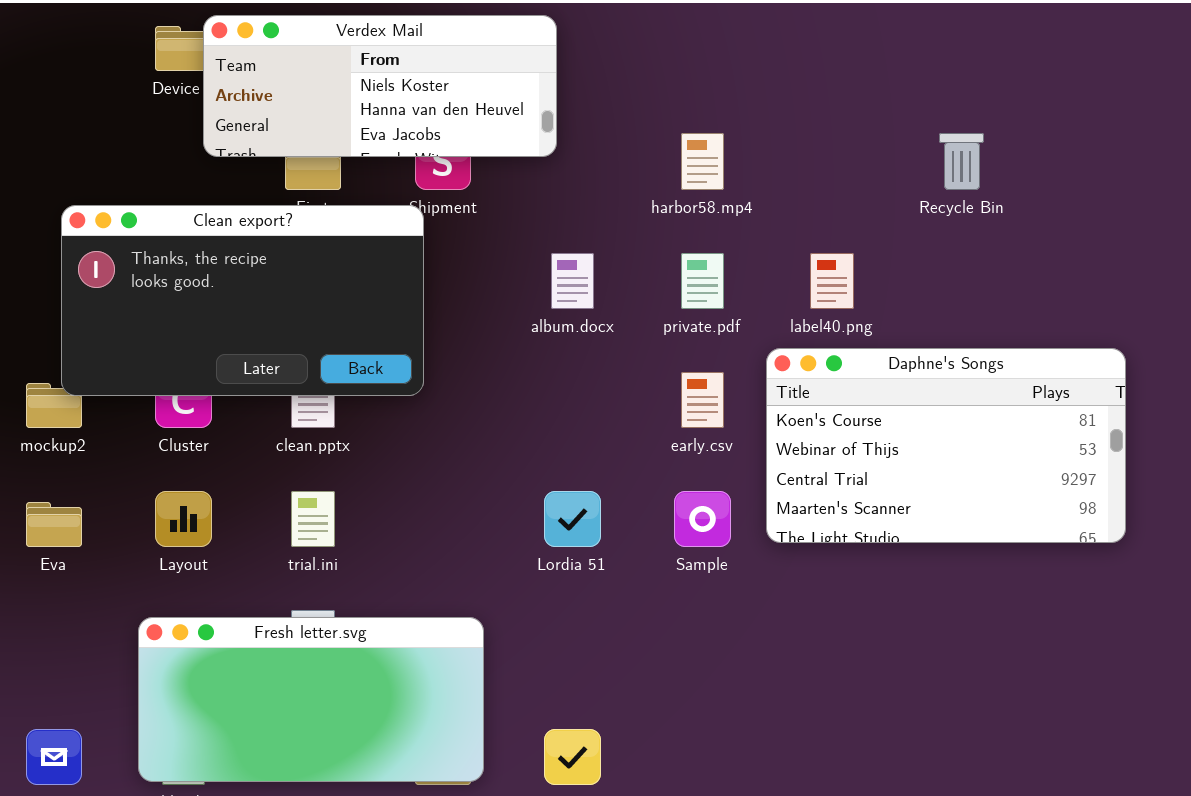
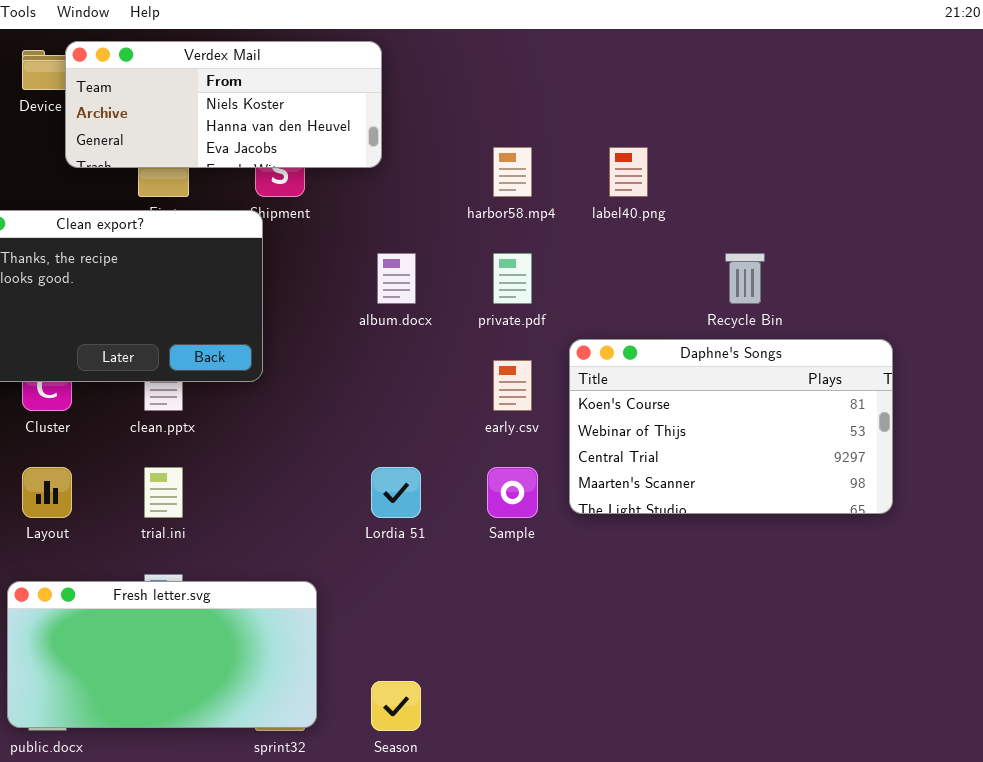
Recycle Bin: [939,133,984,190] -> [725,253,765,304], moved
label40.png: [810,253,854,309] -> [609,147,648,197], moved

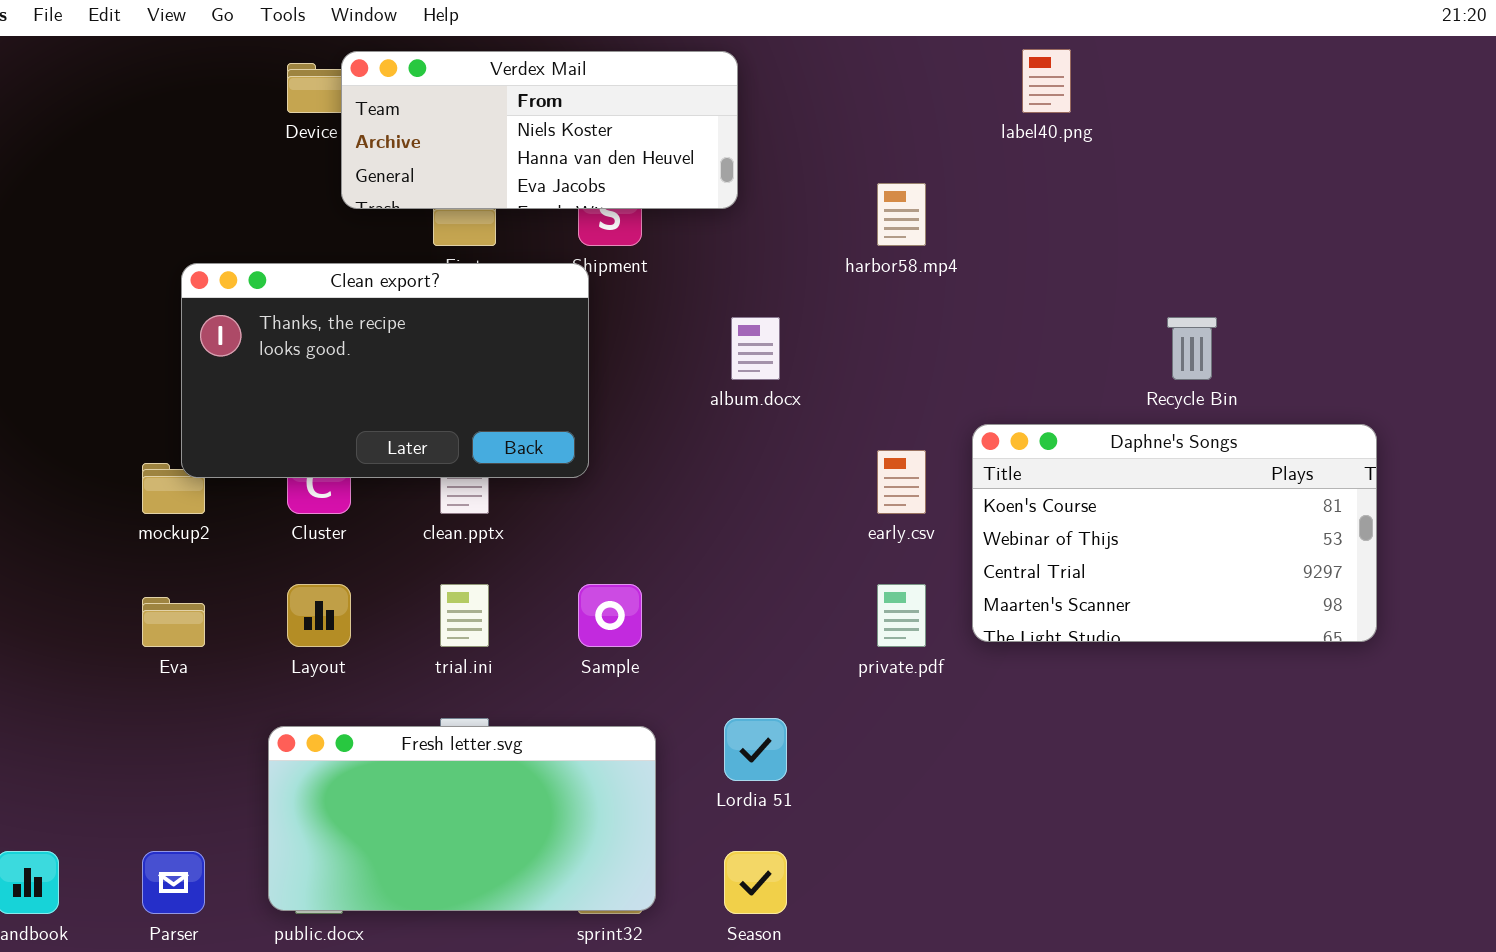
label40.png: [609,147,648,197] -> [1022,49,1071,113], moved
private.pdf: [493,253,532,304] -> [877,584,926,647], moved
Lordia 51: [371,467,421,518] -> [724,718,787,781], moved
Sample: [487,467,538,518] -> [578,584,642,647], moved

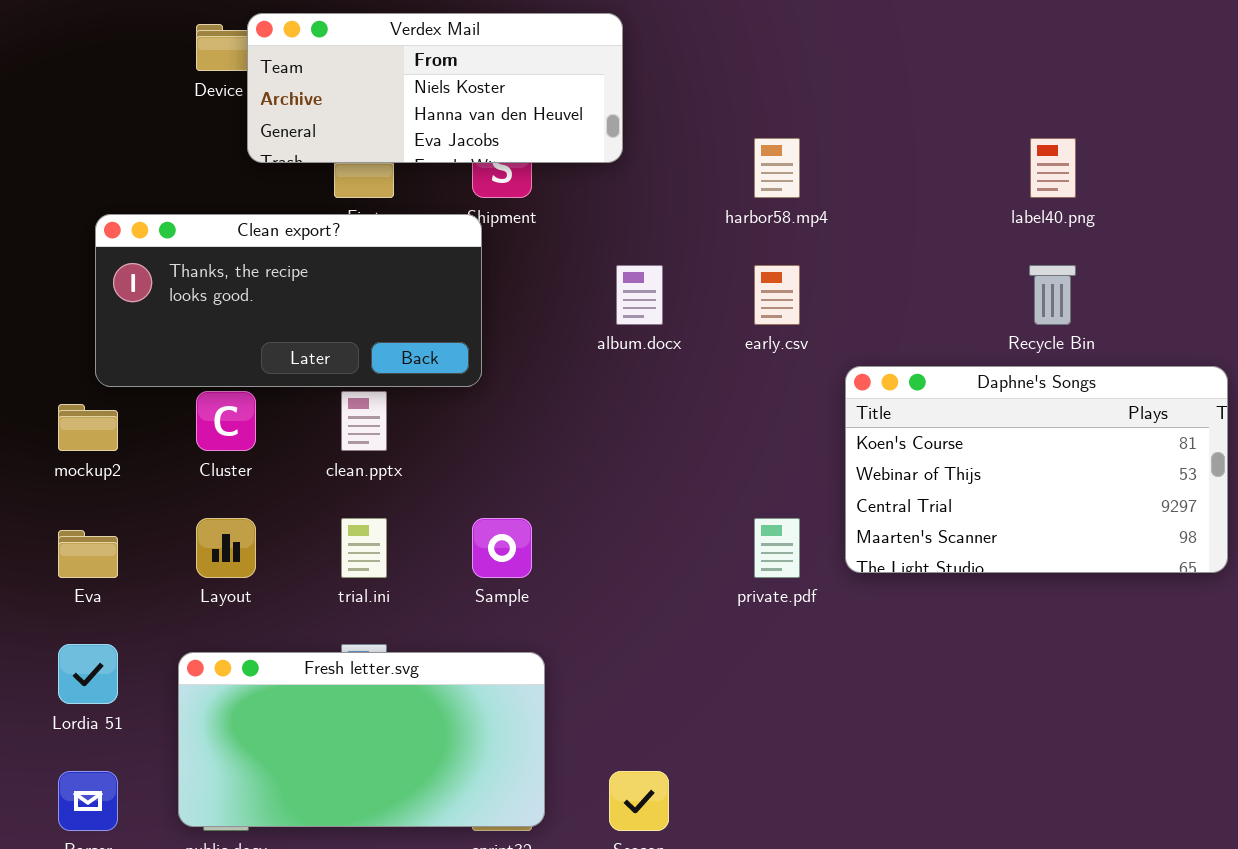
label40.png: [1022,49,1071,113] -> [1030,138,1076,198], moved
Clean export?: [181,263,589,478] -> [95,214,482,387], resized
early.csv: [877,450,926,514] -> [754,265,800,325], moved
Lordia 51: [724,718,787,781] -> [58,644,118,704], moved

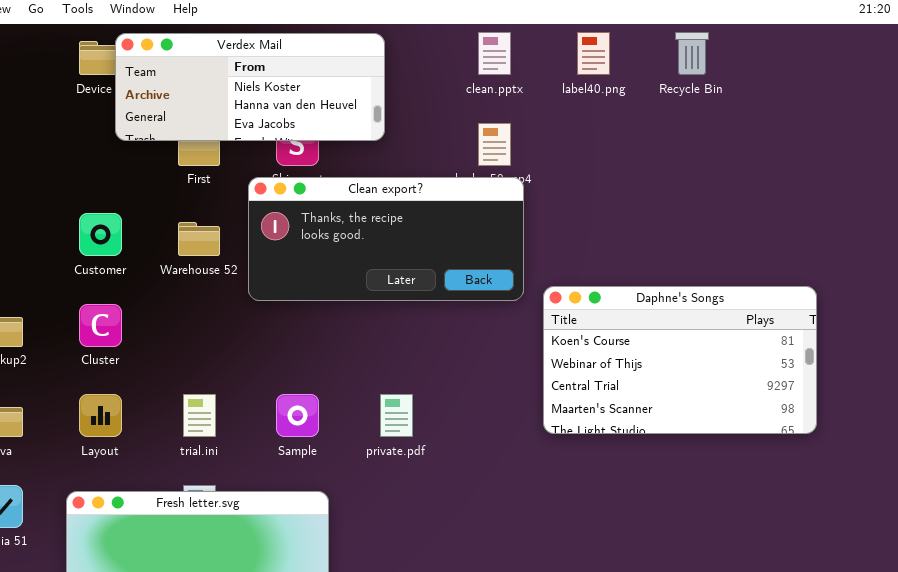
label40.png: [1030,138,1076,198] -> [577,32,610,75], moved
Clean export?: [95,214,482,387] -> [248,177,524,301], moved
Recycle Bin: [1029,265,1076,325] -> [675,32,709,75], moved
clean.pptx: [341,391,387,451] -> [478,32,511,75], moved
private.pdf: [754,518,800,578] -> [380,394,413,437], moved

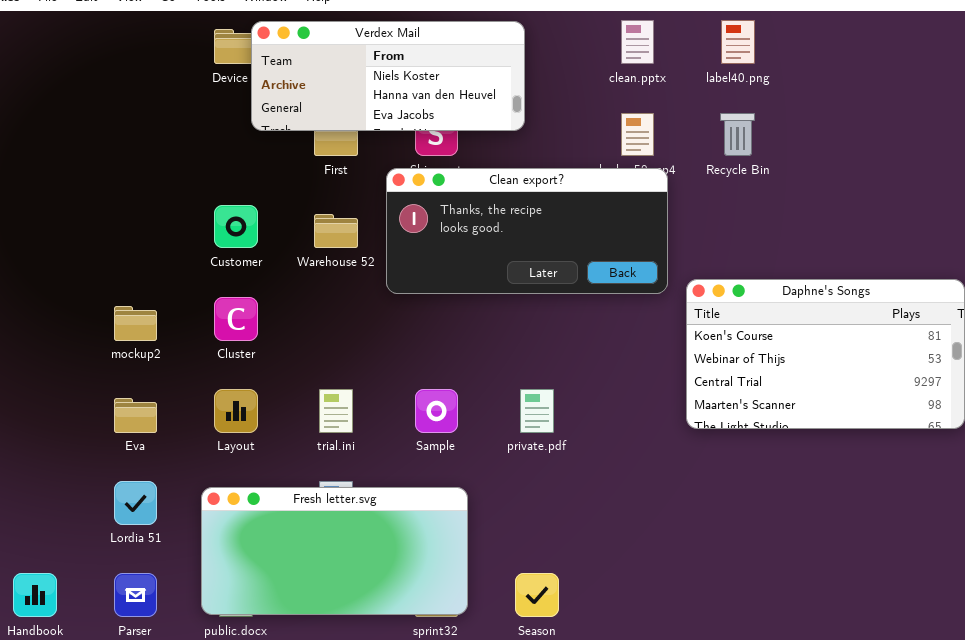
Recycle Bin: [675,32,709,75] -> [720,113,755,156], moved

